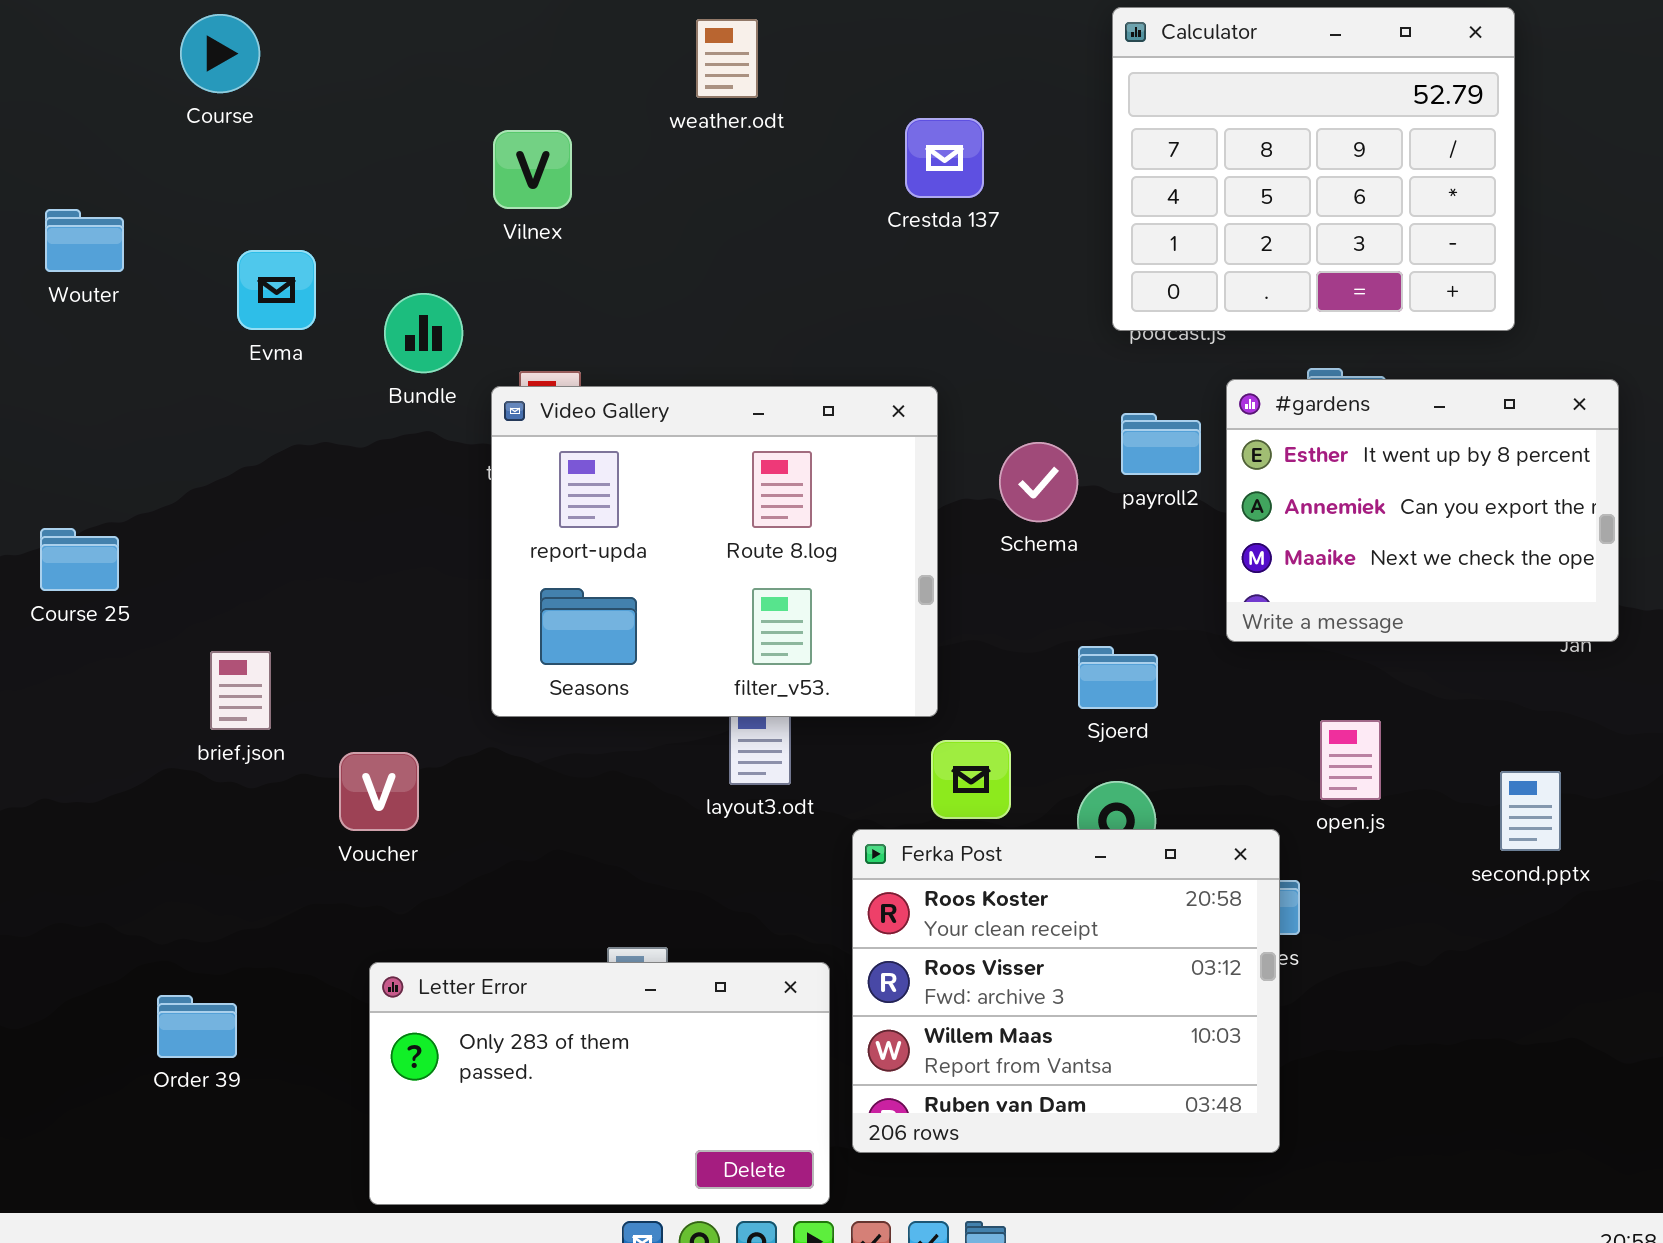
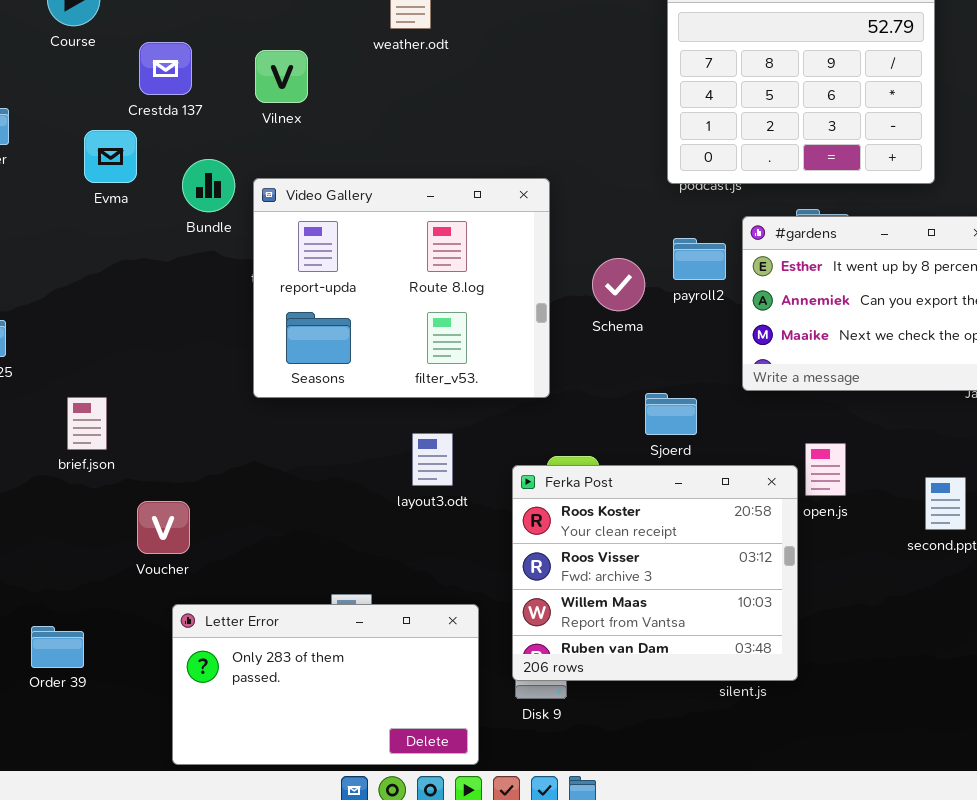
Crestda 137: [905,118,984,198] -> [139,42,192,95], moved
Video Gallery: [491,386,938,717] -> [253,178,550,398], moved
Voucher: [339,752,419,831] -> [137,501,190,554], moved
Ferka Post: [852,829,1280,1153] -> [512,465,798,681], moved

